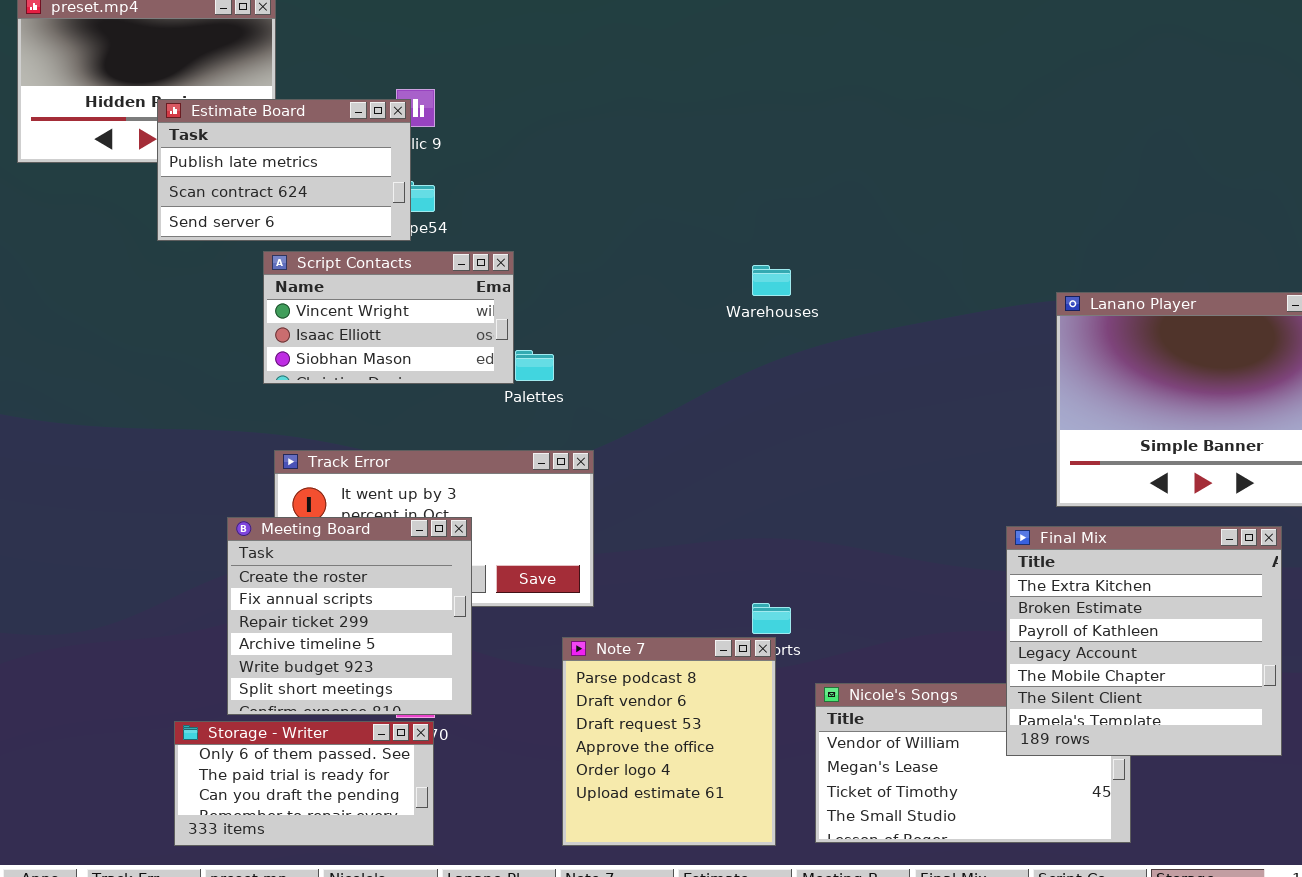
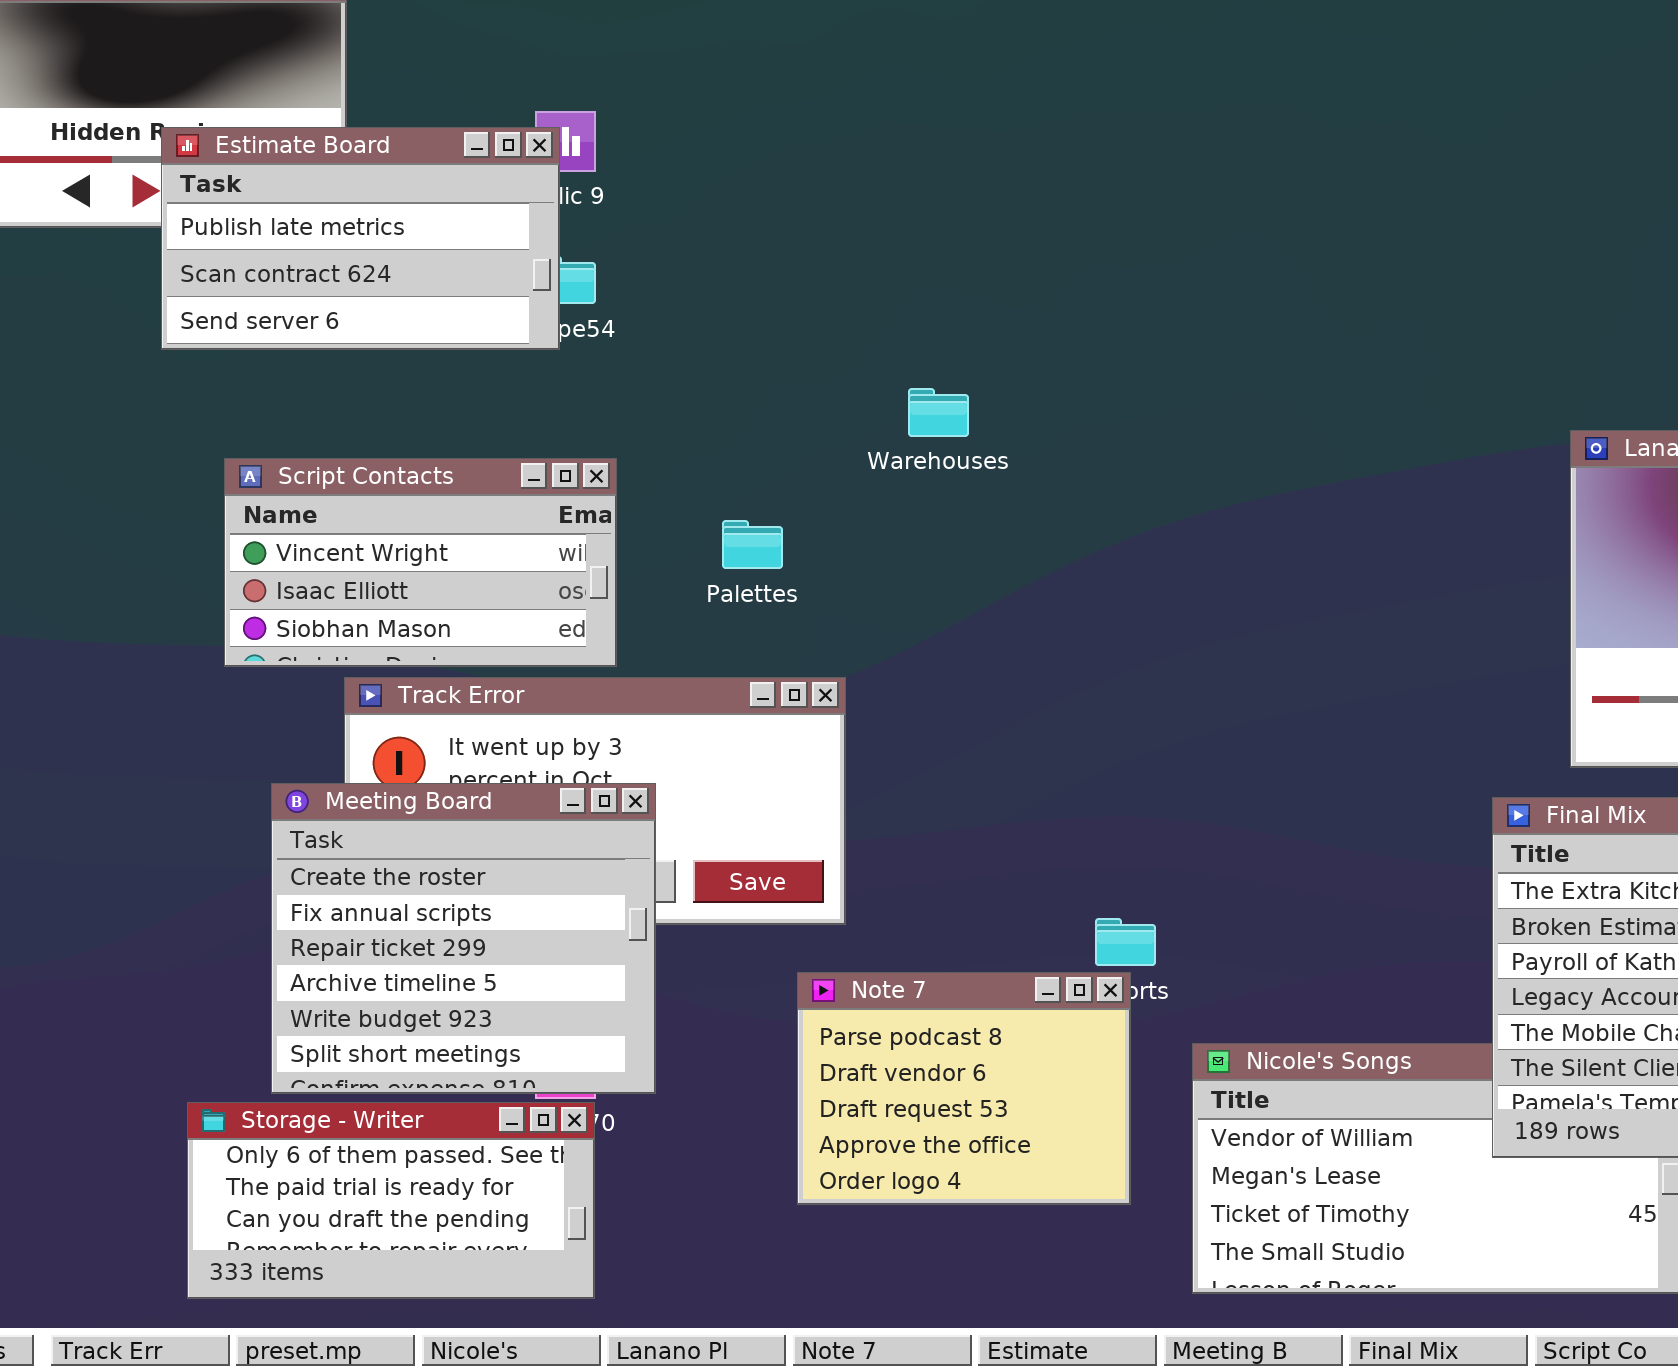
Script Contacts: [263,251,514,384] -> [224,458,617,667], moved
Warehouses: [752,265,791,296] -> [908,388,969,437], moved
Note 7: [562,637,776,846] -> [797,972,1131,1205], resized

